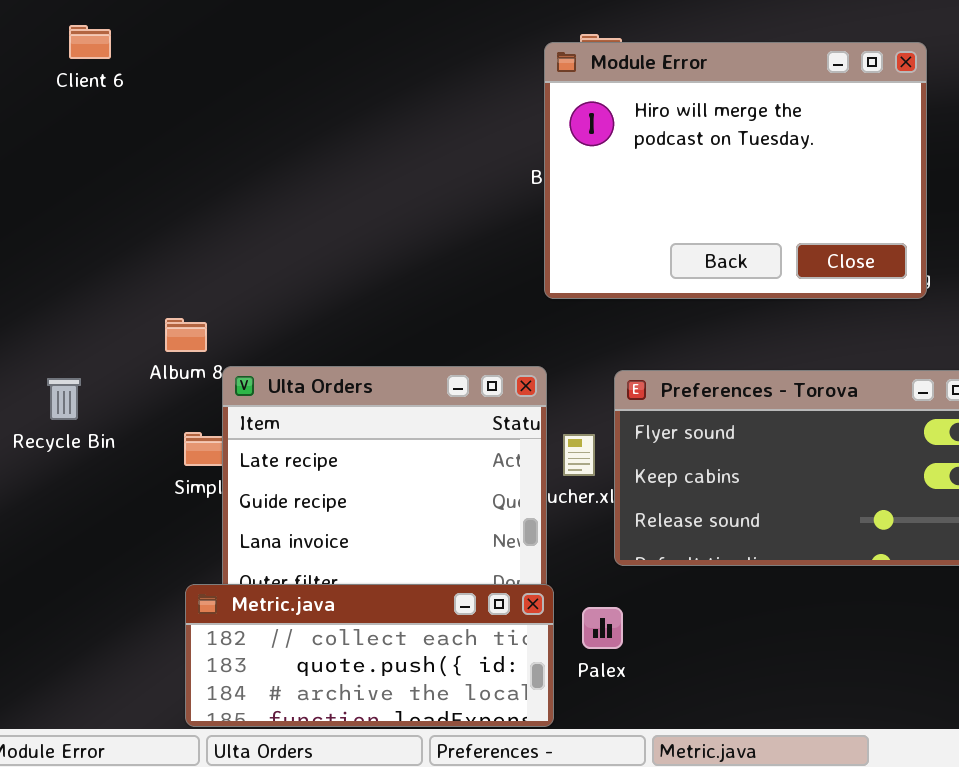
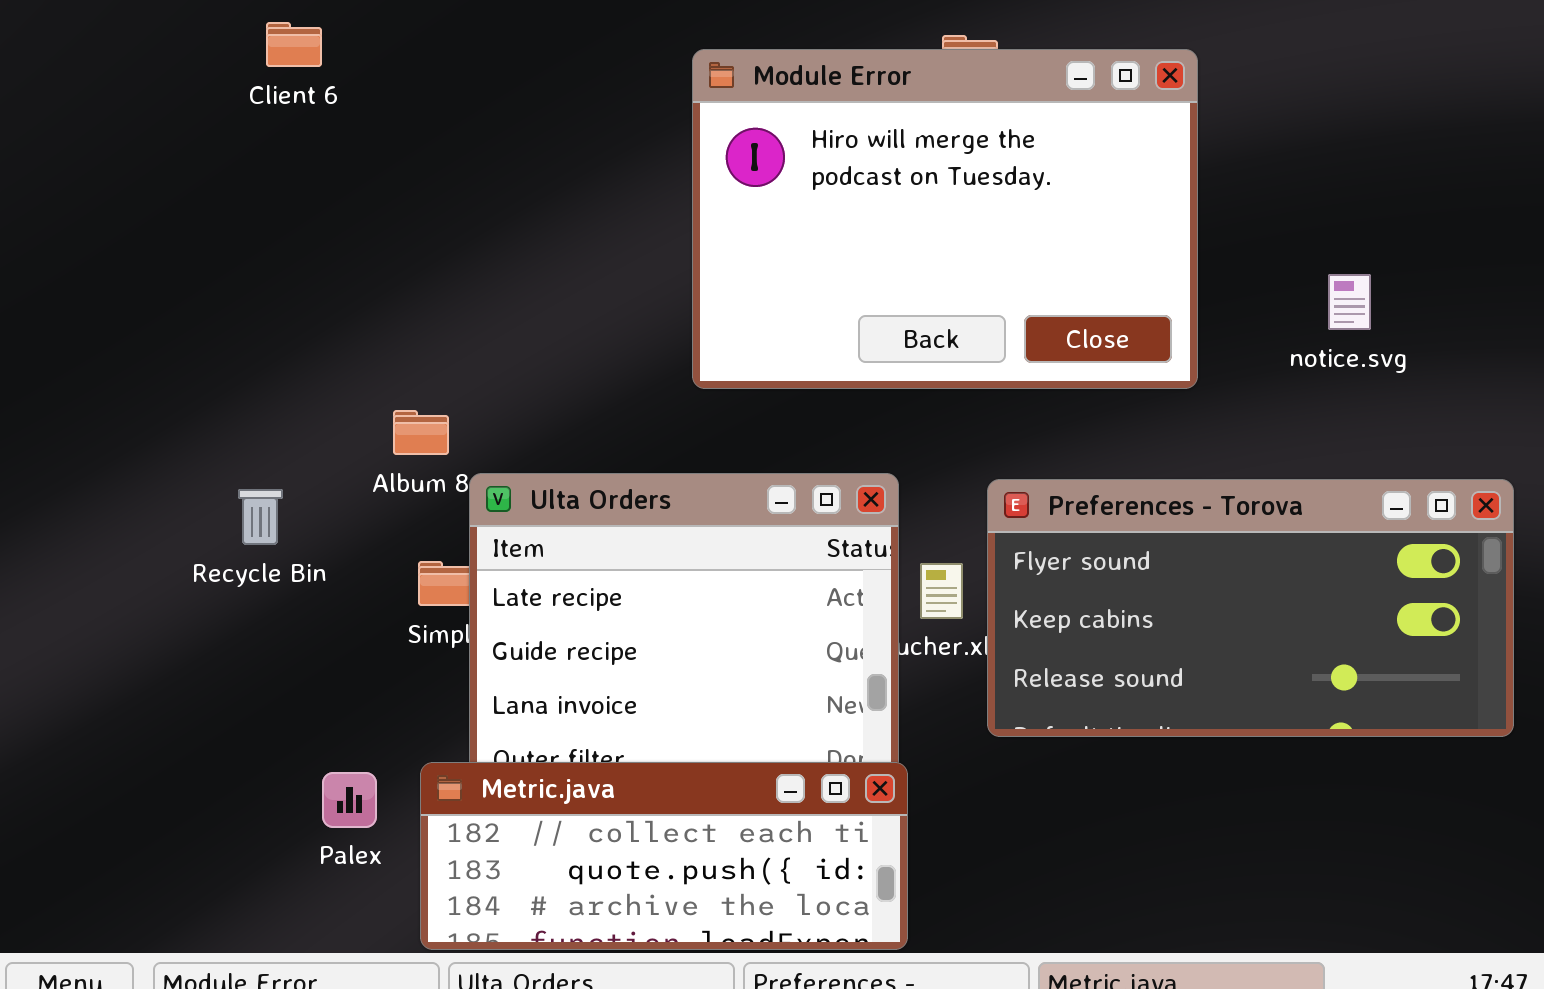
Module Error: [544,42,927,299] -> [692,49,1198,389], moved
Palex: [582,607,623,649] -> [322,772,377,828], moved

